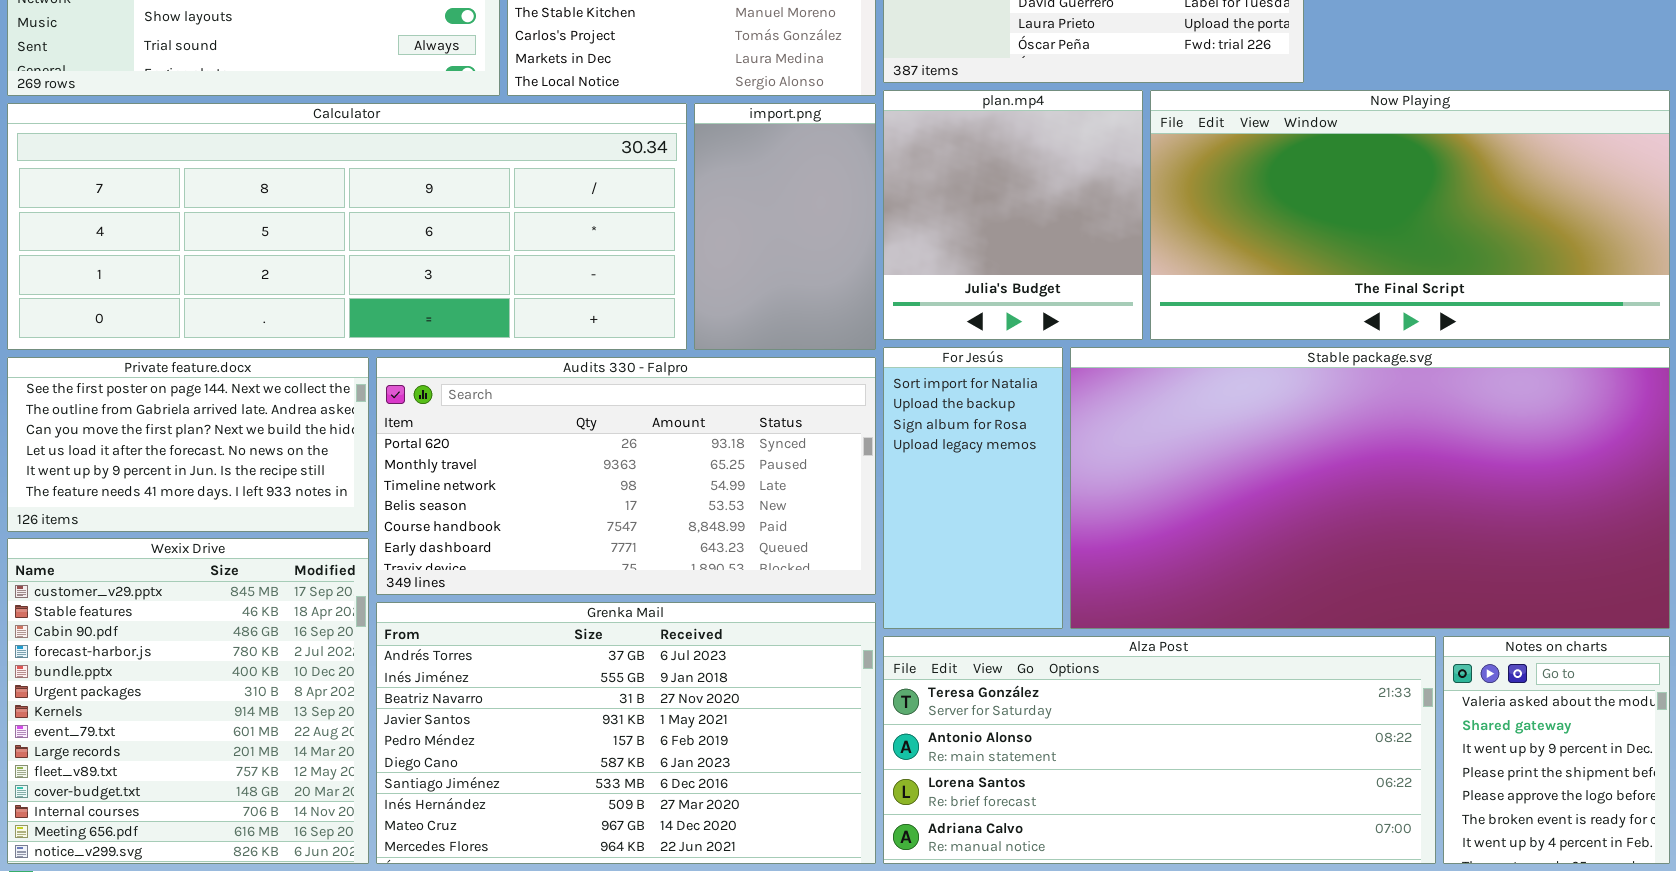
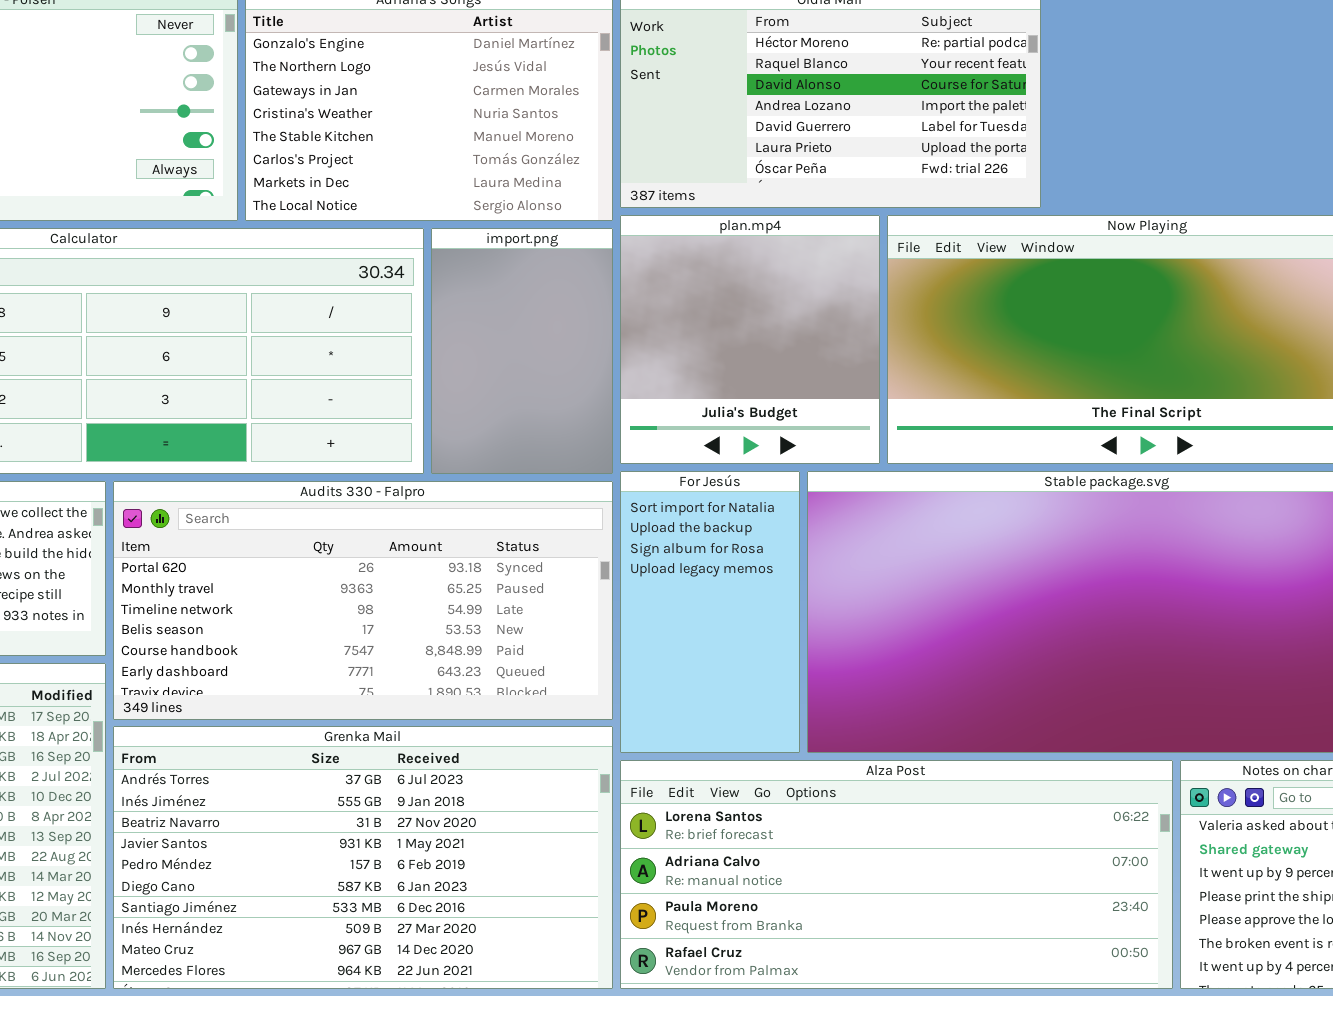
Alza Post: [883,636,1436,864] -> [620,760,1173,989], scrolled down 2 rows

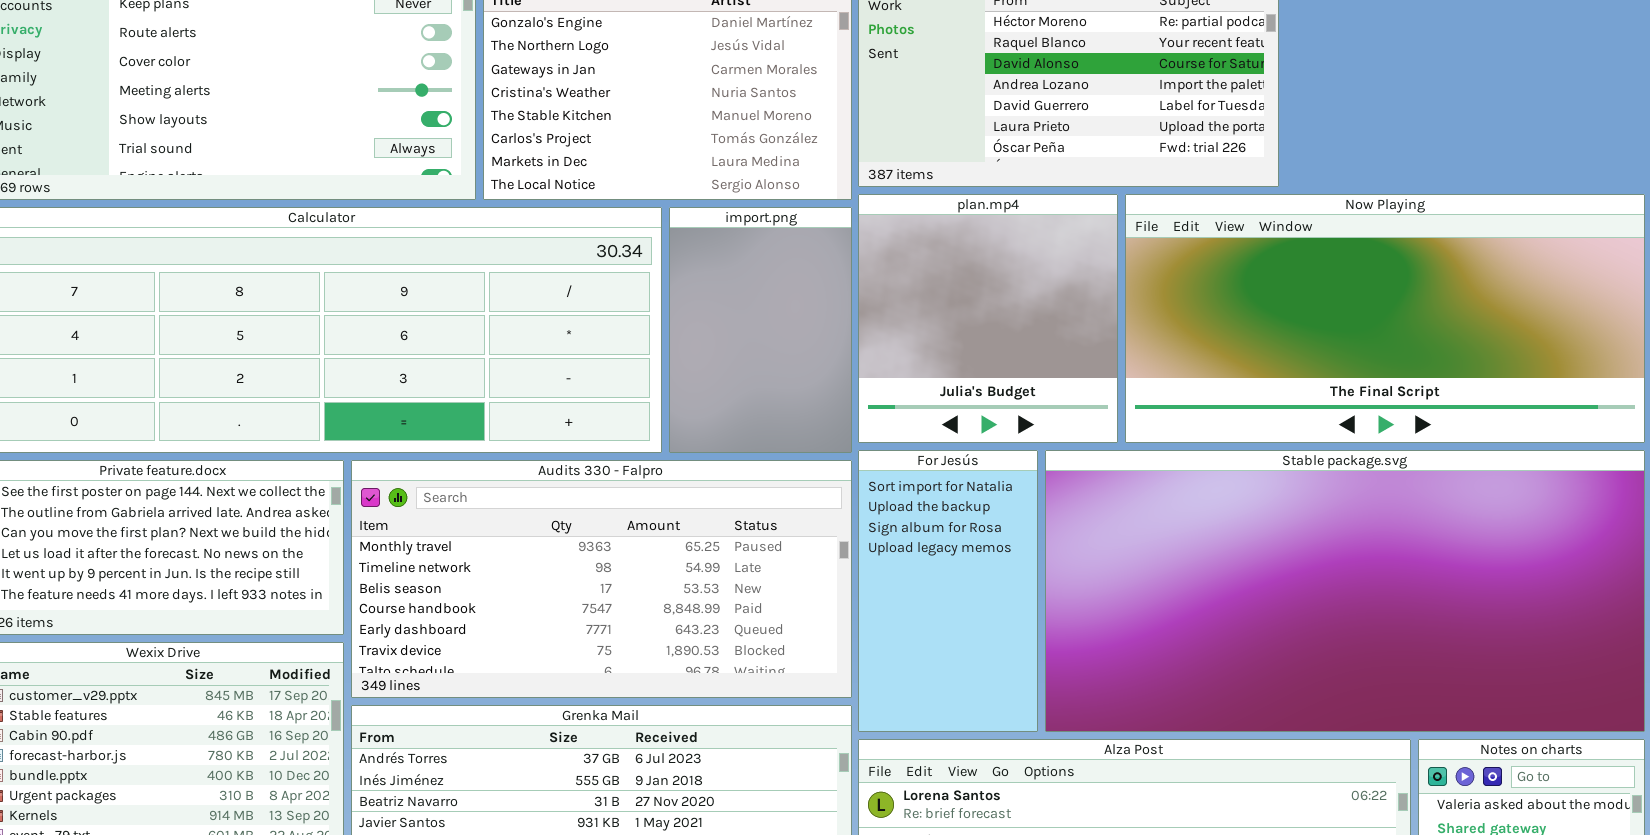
Audits 330 - Falpro: [113,481,613,720] -> [351,460,852,698], scrolled down 1 row

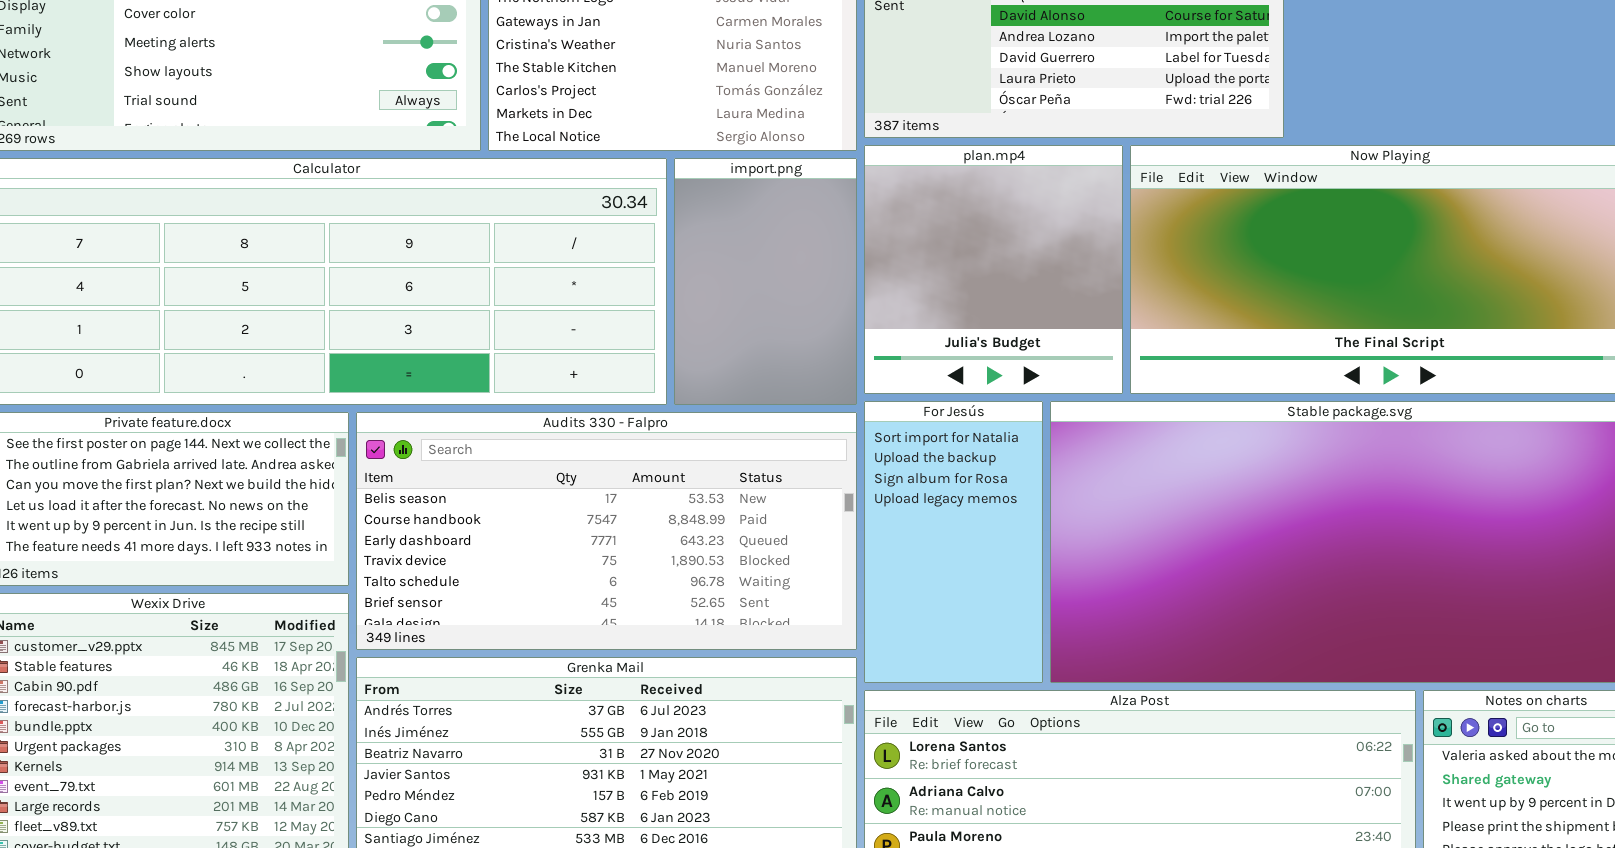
Audits 330 - Falpro: [351,460,852,698] -> [356,412,857,650], scrolled down 2 rows

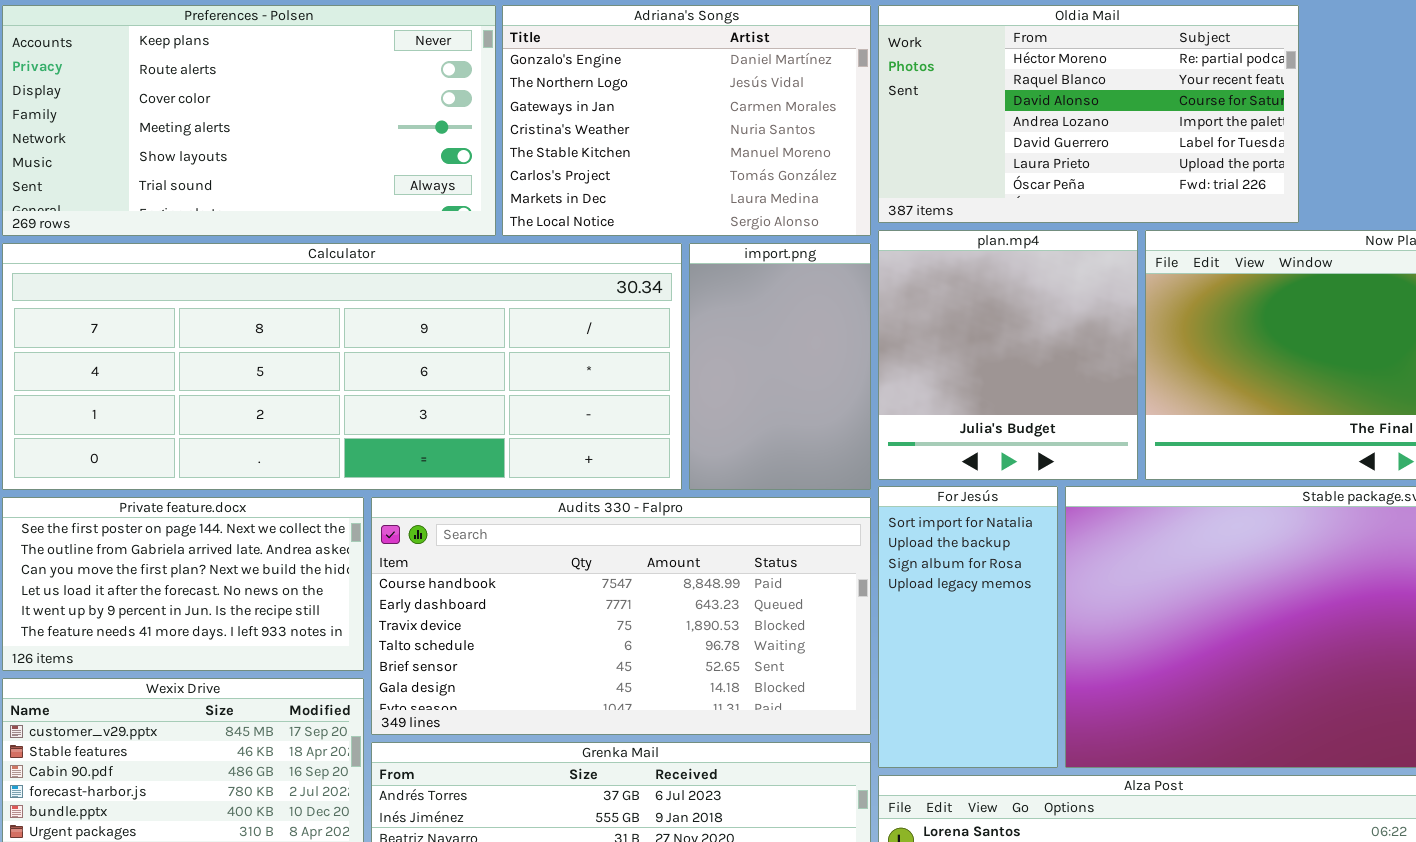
Audits 330 - Falpro: [356,412,857,650] -> [371,497,871,735], scrolled down 1 row

